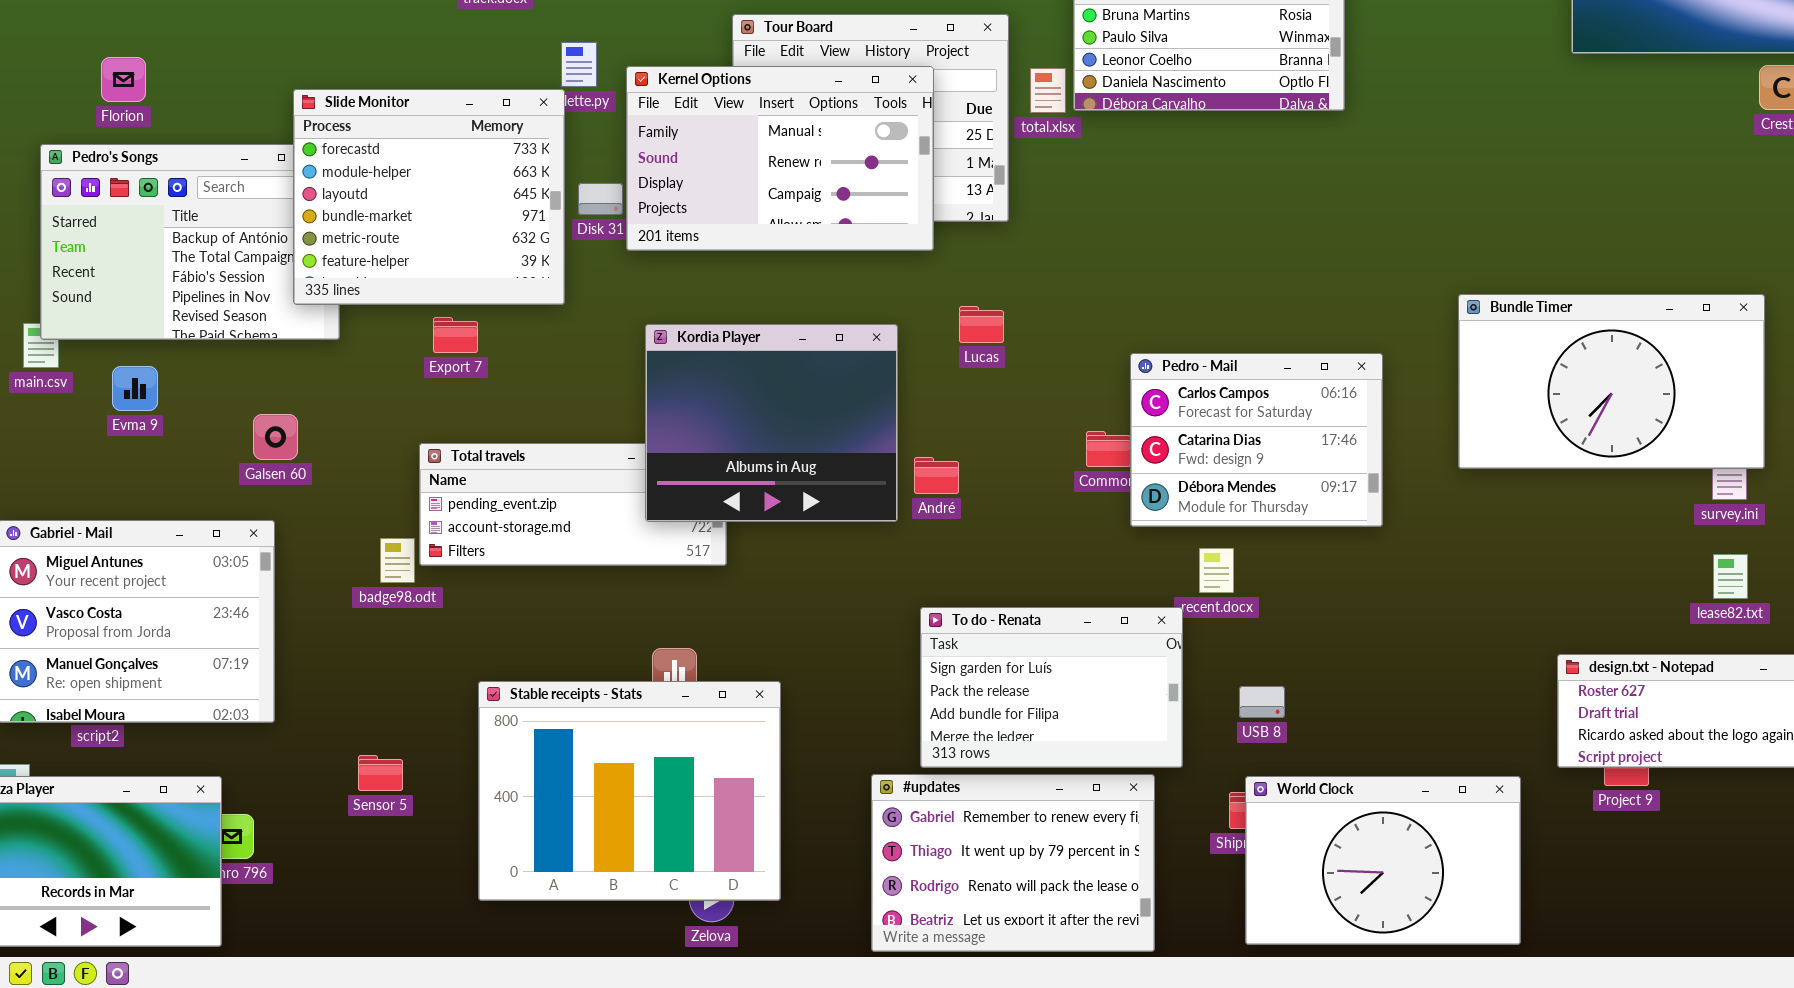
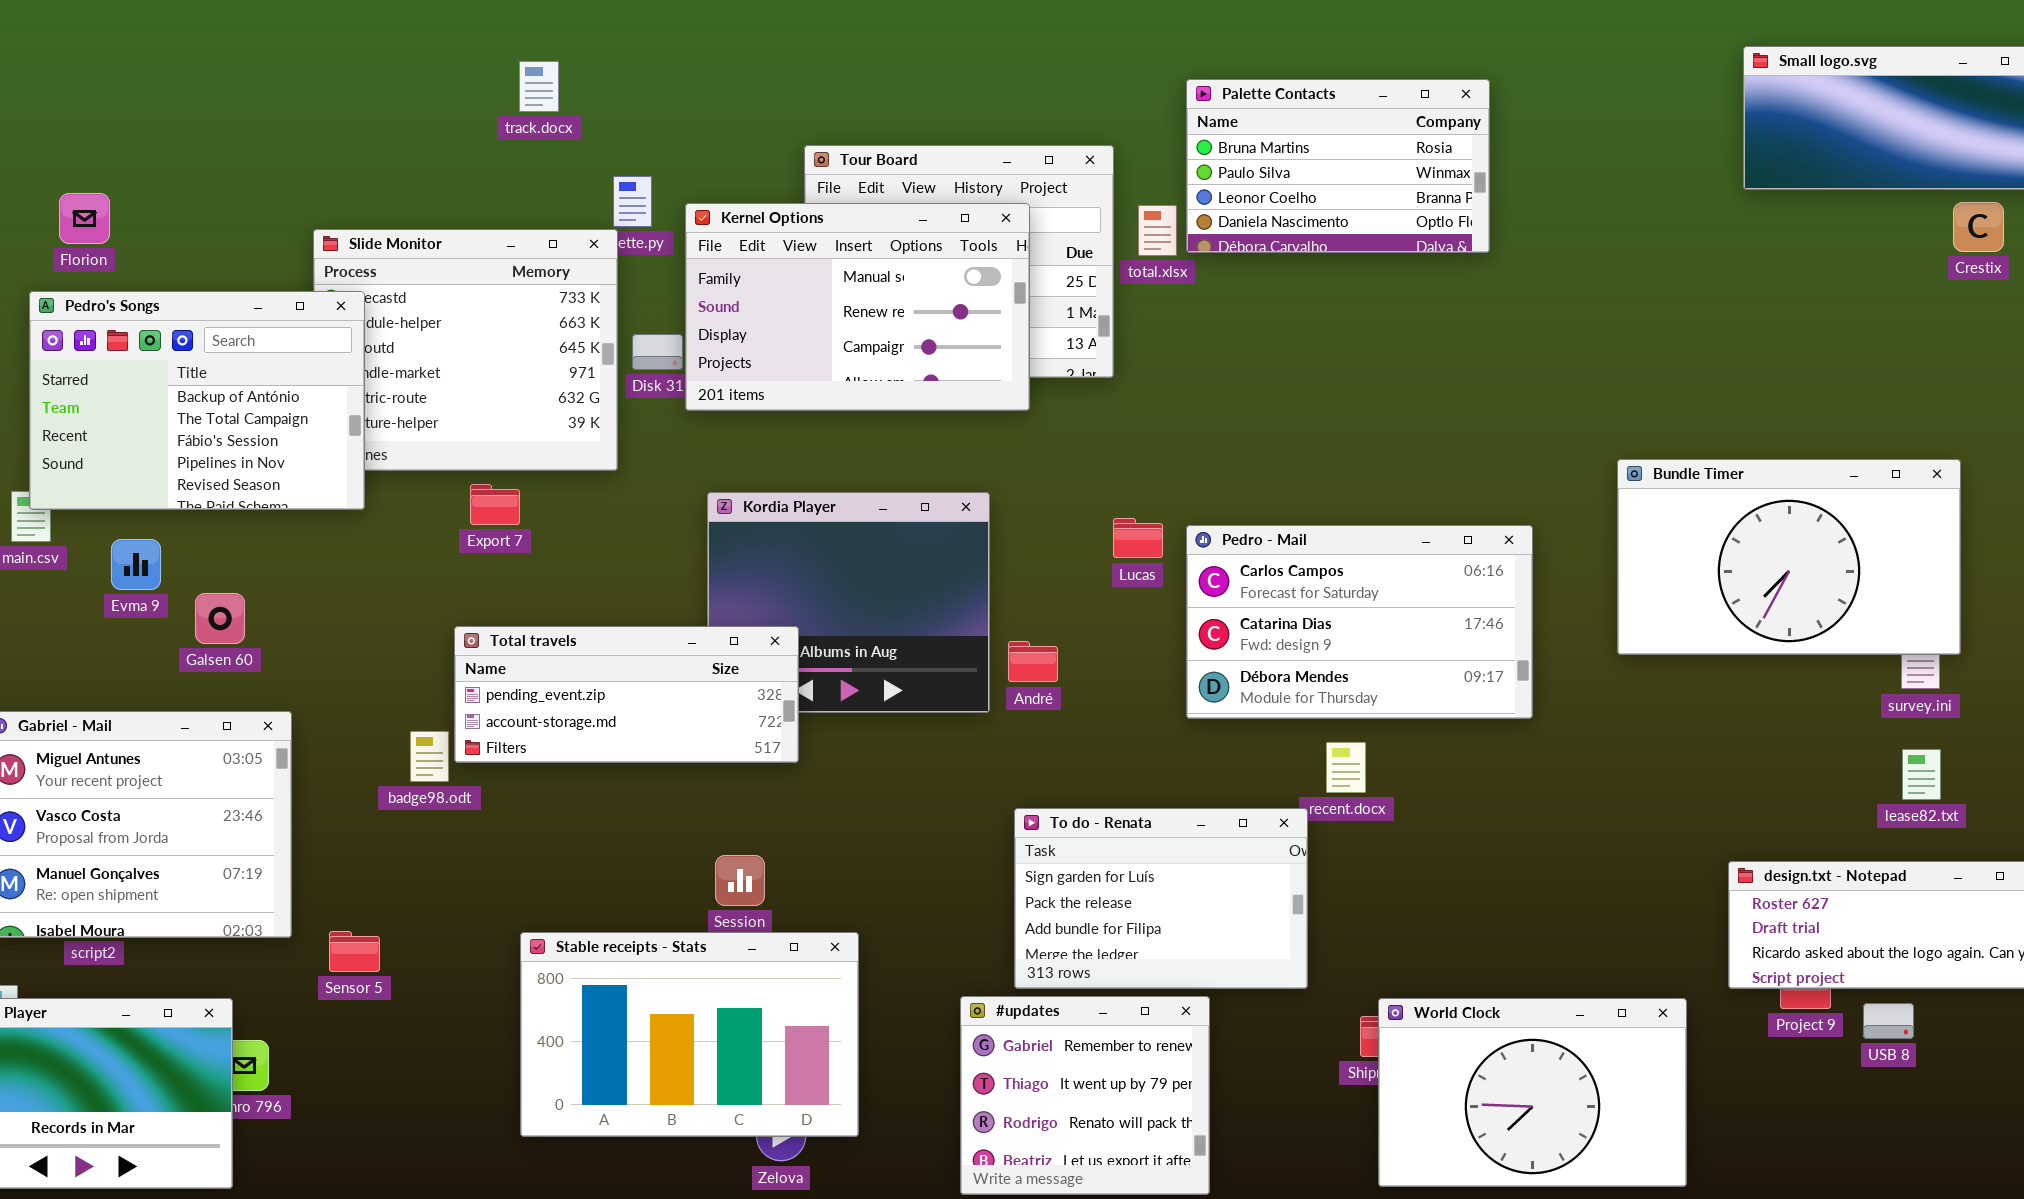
Florion: [101,57,146,102] -> [59,193,110,244], moved
Pedro's Songs: [40,144,340,340] -> [29,291,365,510], raised
Lucas: [959,306,1004,343] -> [1113,518,1163,558], moved
Pedro - Mail: [1130,353,1383,527] -> [1186,525,1533,719], resized
Galsen 60: [253,414,298,460] -> [195,593,245,644], moved
Total travels: [419,443,727,566] -> [454,626,799,763], raised
Stable receipts - Stats: [478,681,781,901] -> [520,932,859,1137], resized
USB 8: [1239,686,1285,718] -> [1863,1003,1914,1039], moved
Sensor 5: [358,755,403,791] -> [329,931,380,972], moved
#updates: [871,774,1155,952] -> [960,996,1210,1195], resized

